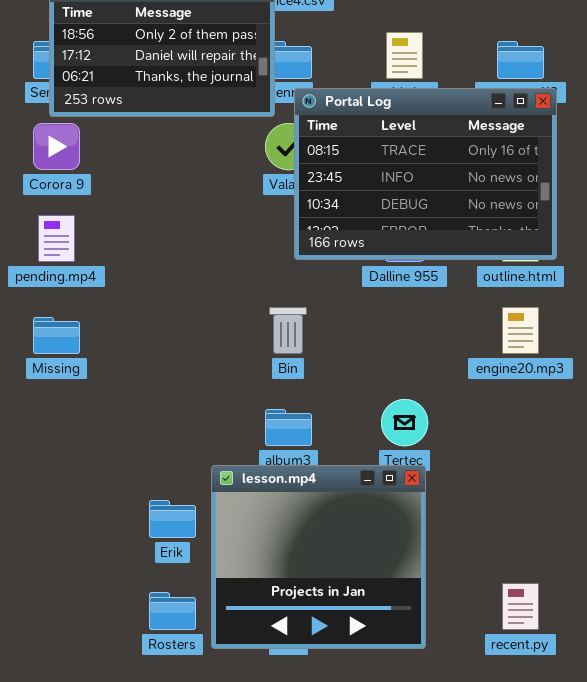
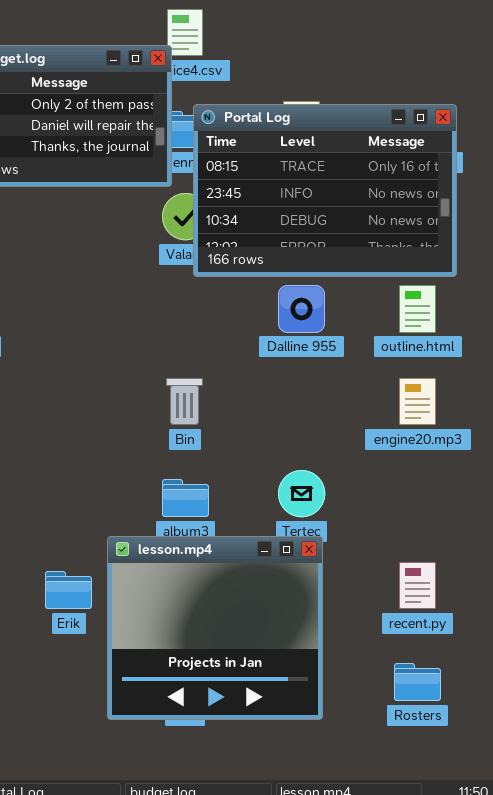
Portal Log: [294,88,557,260] -> [193,104,457,277], moved
recent.py: [502,583,539,630] -> [399,562,436,609], moved
Rosters: [149,592,196,630] -> [394,663,441,701], moved

